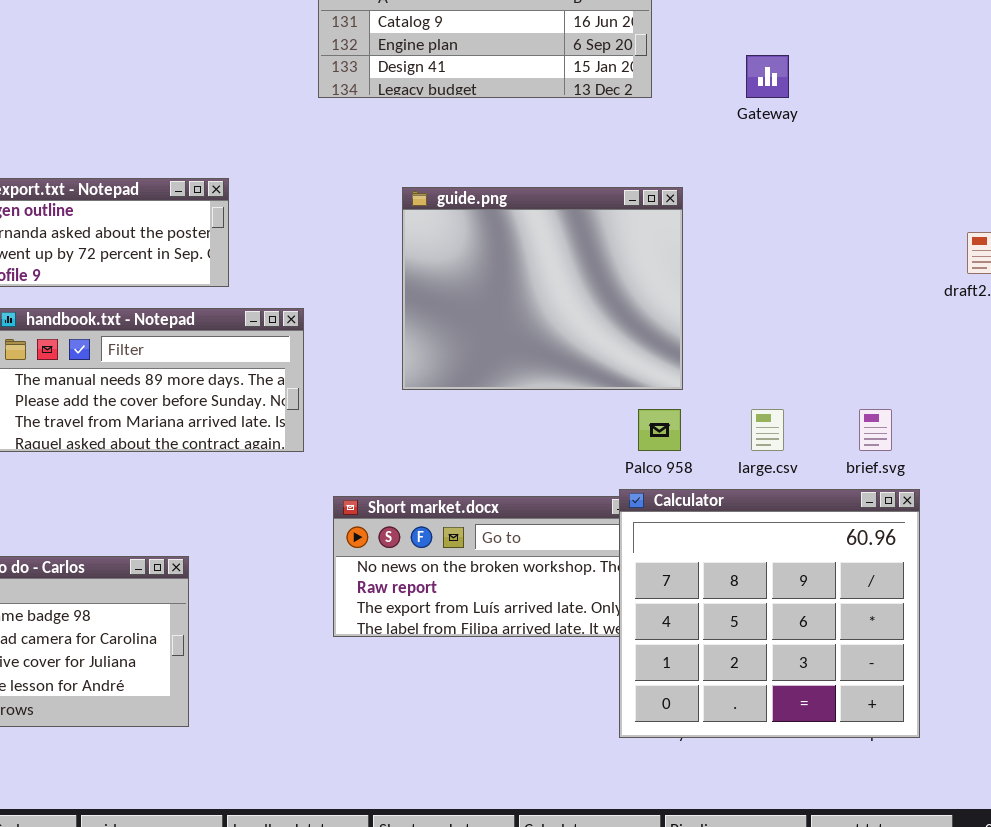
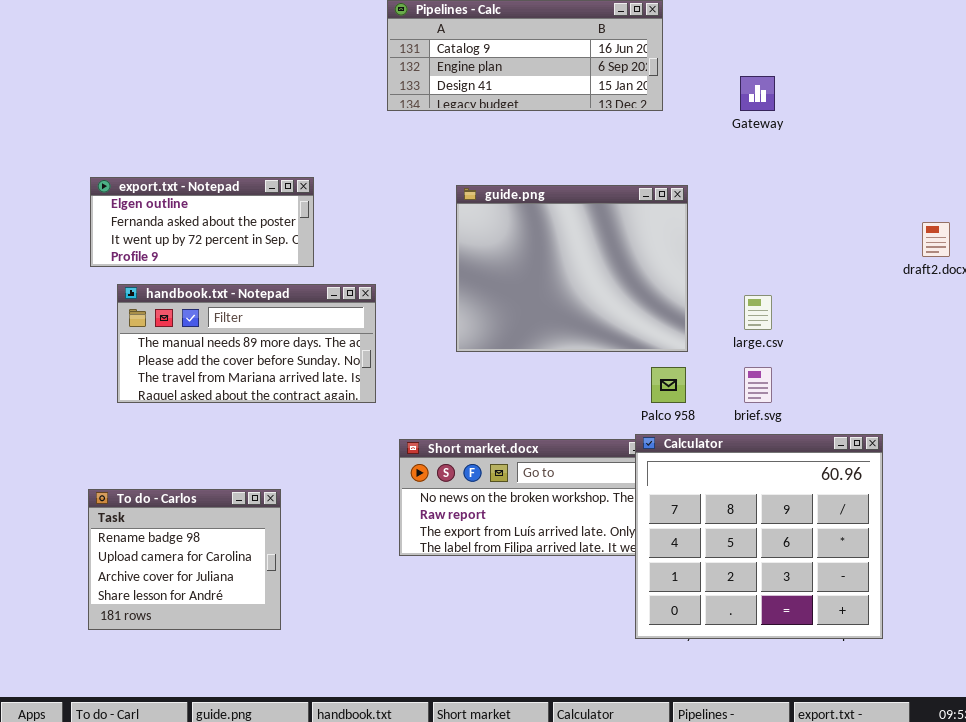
large.csv: [751,409,784,451] -> [744,295,772,330], moved
brief.svg: [859,409,892,451] -> [744,367,772,403], moved

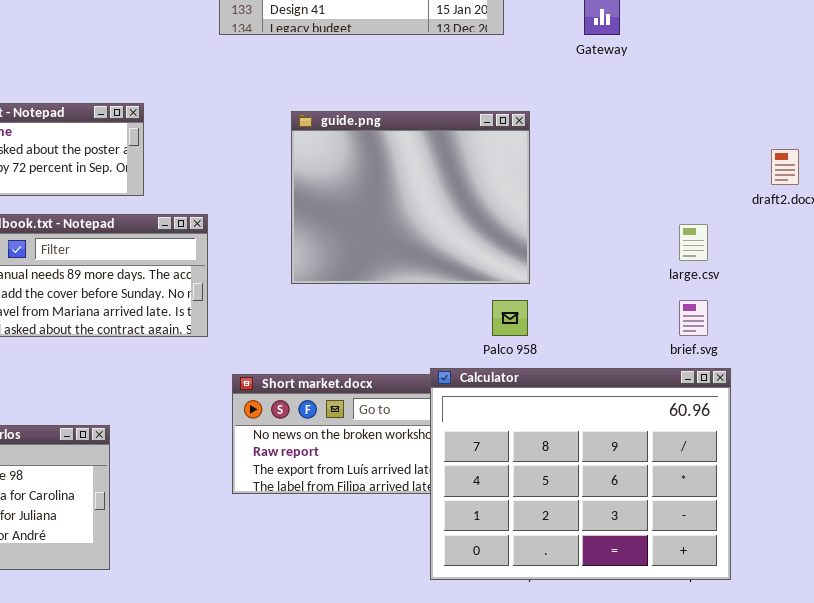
large.csv: [744,295,772,330] -> [679,224,708,261], moved
brief.svg: [744,367,772,403] -> [679,300,708,336], moved
Calculator: [635,434,883,639] -> [430,368,731,580], resized

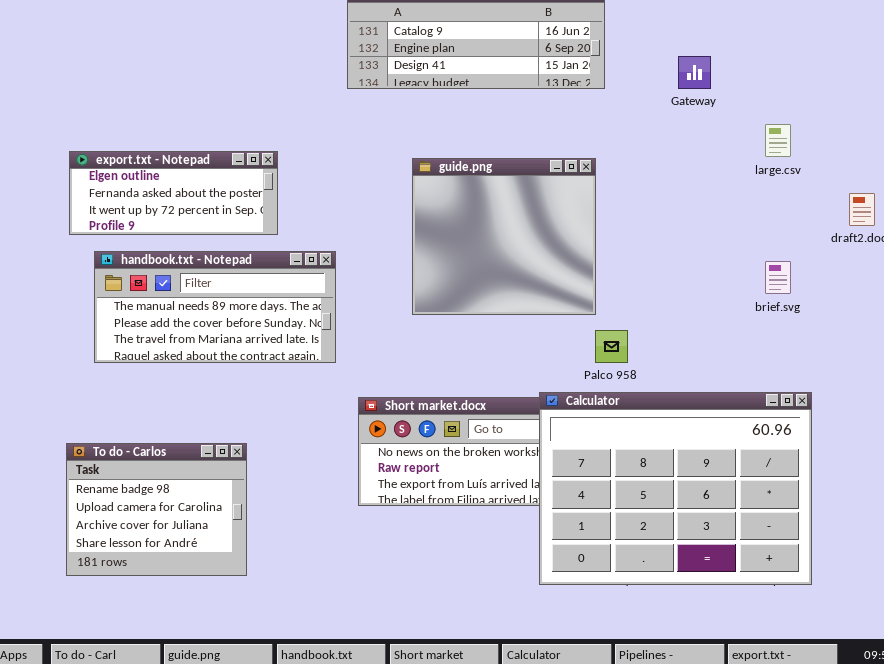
guide.png: [291,111,530,284] -> [412,158,596,315], resized
large.csv: [679,224,708,261] -> [765,124,791,157], moved
brief.svg: [679,300,708,336] -> [765,261,791,294], moved

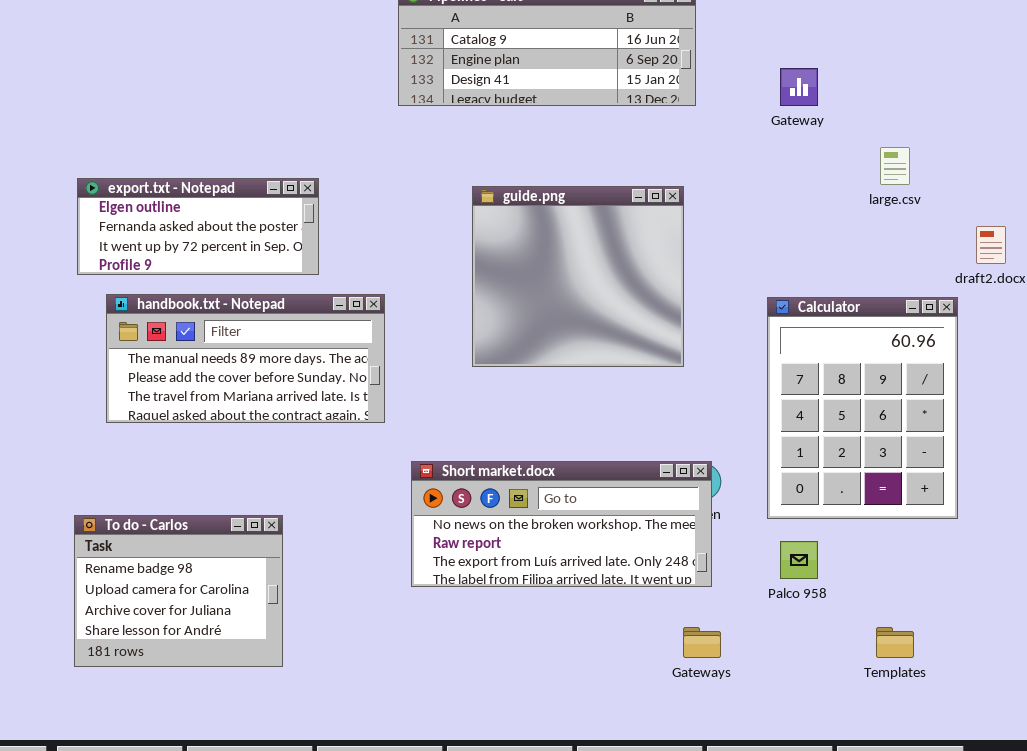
Palco 958: [595,330,628,363] -> [780,541,818,579], moved
Calculator: [539,392,812,585] -> [767,297,958,519], moved, resized

